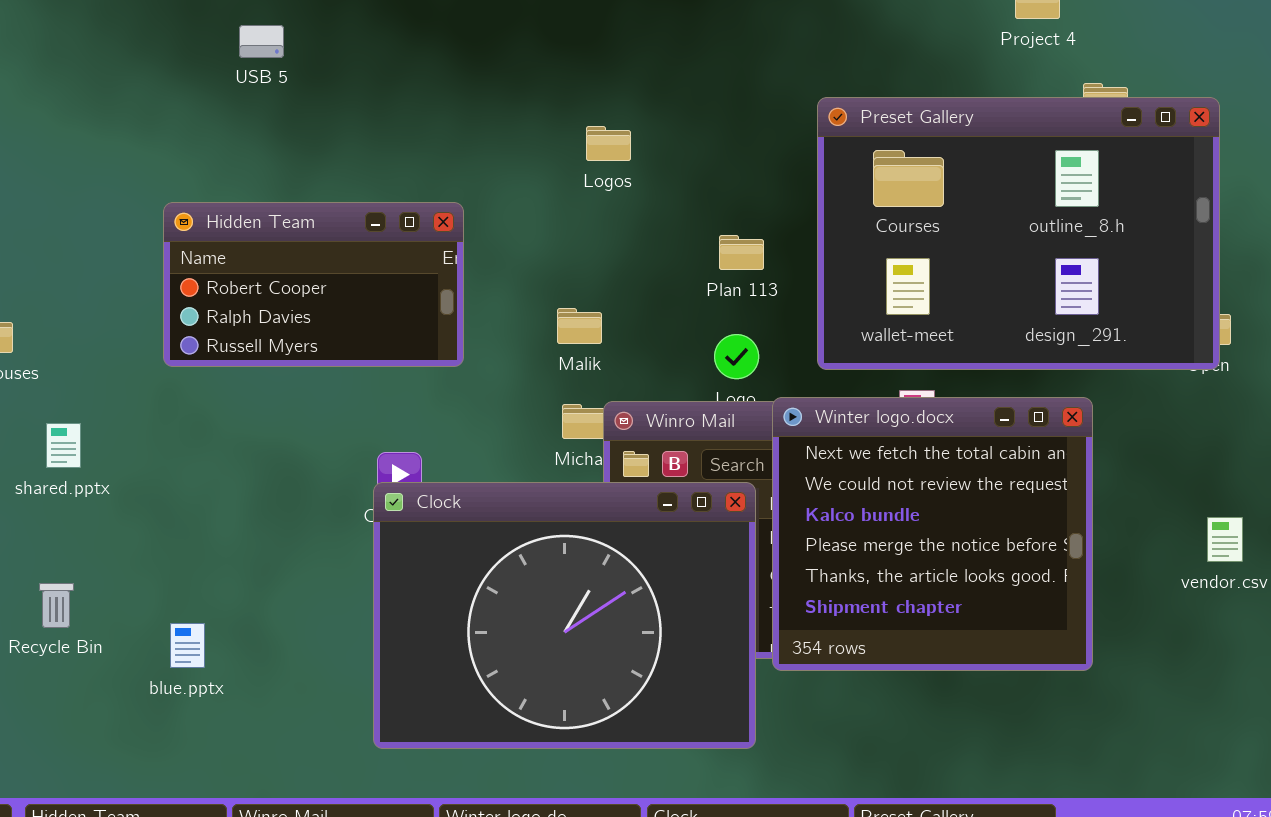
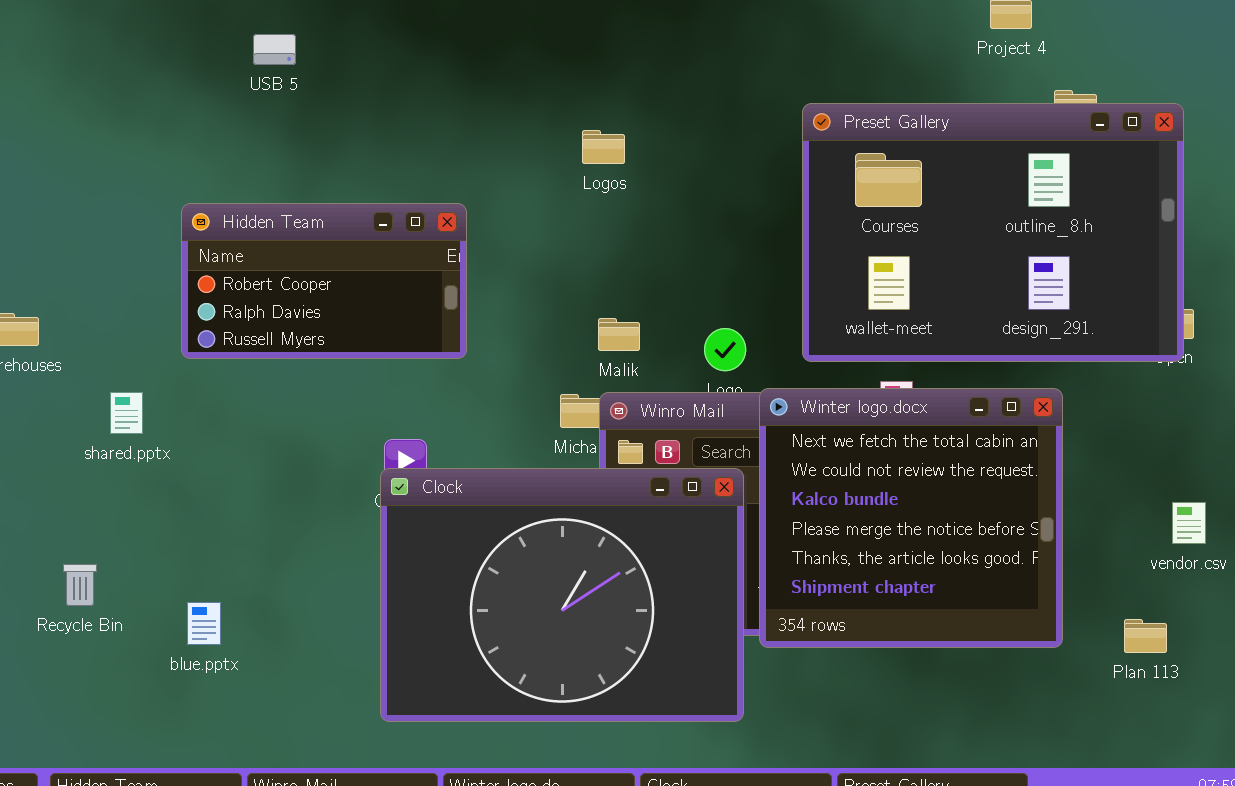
Plan 113: [719,235,764,270] -> [1124,619,1167,653], moved
Malik: [557,308,602,344] -> [598,318,640,351], moved
shared.pptx: [46,423,81,468] -> [110,392,143,434], moved

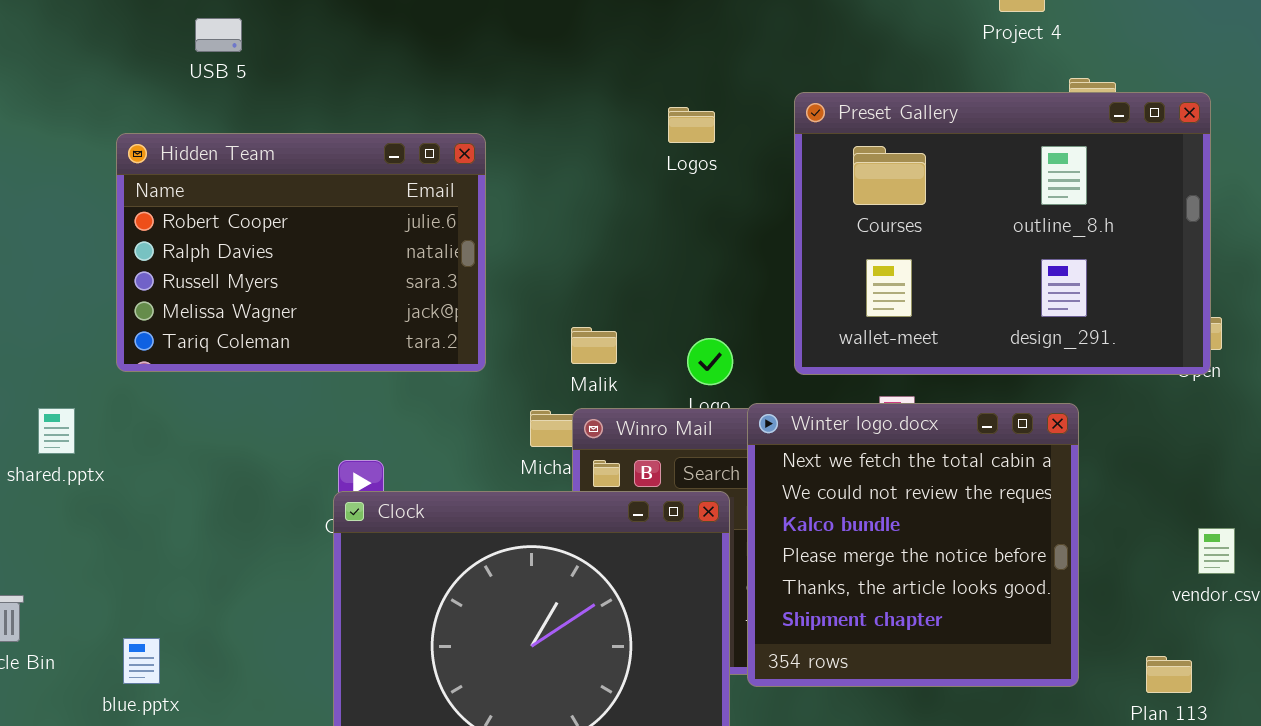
Logos: [582,130,625,164] -> [668,107,715,143], moved
Hidden Team: [181,203,467,359] -> [116,133,486,372], resized

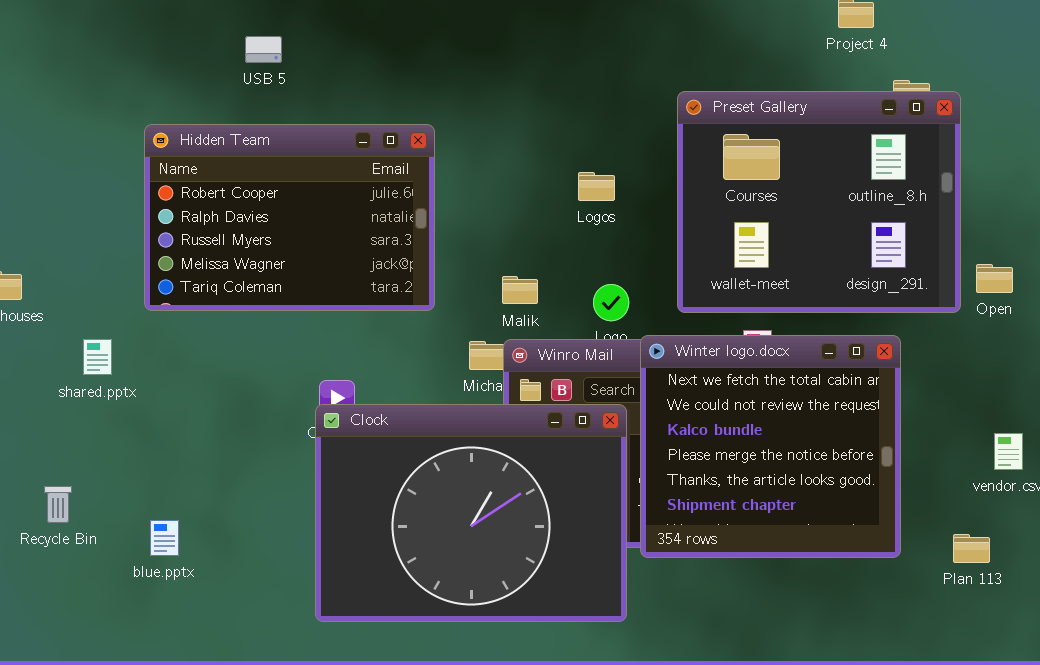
USB 5: [195,18,242,52] -> [245,36,282,63], moved
Preset Gallery: [794,92,1211,375] -> [677,91,961,313], resized
Logos: [668,107,715,143] -> [578,172,615,201], moved

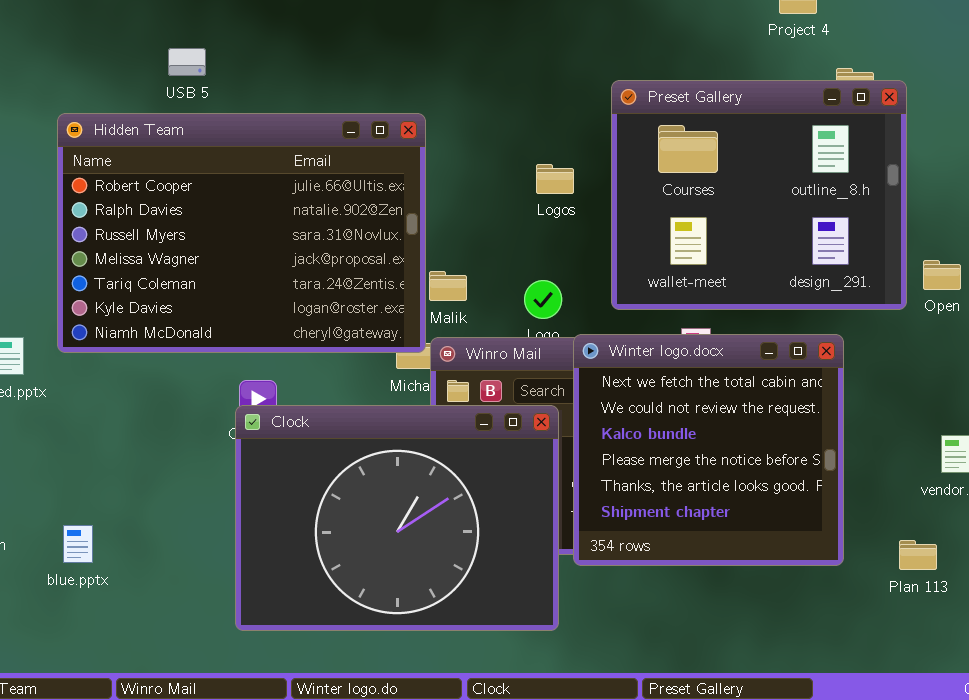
USB 5: [245,36,282,63] -> [168,48,206,76], moved
Hidden Team: [144,124,435,311] -> [57,113,426,353], resized
Logos: [578,172,615,201] -> [536,164,574,194], moved

